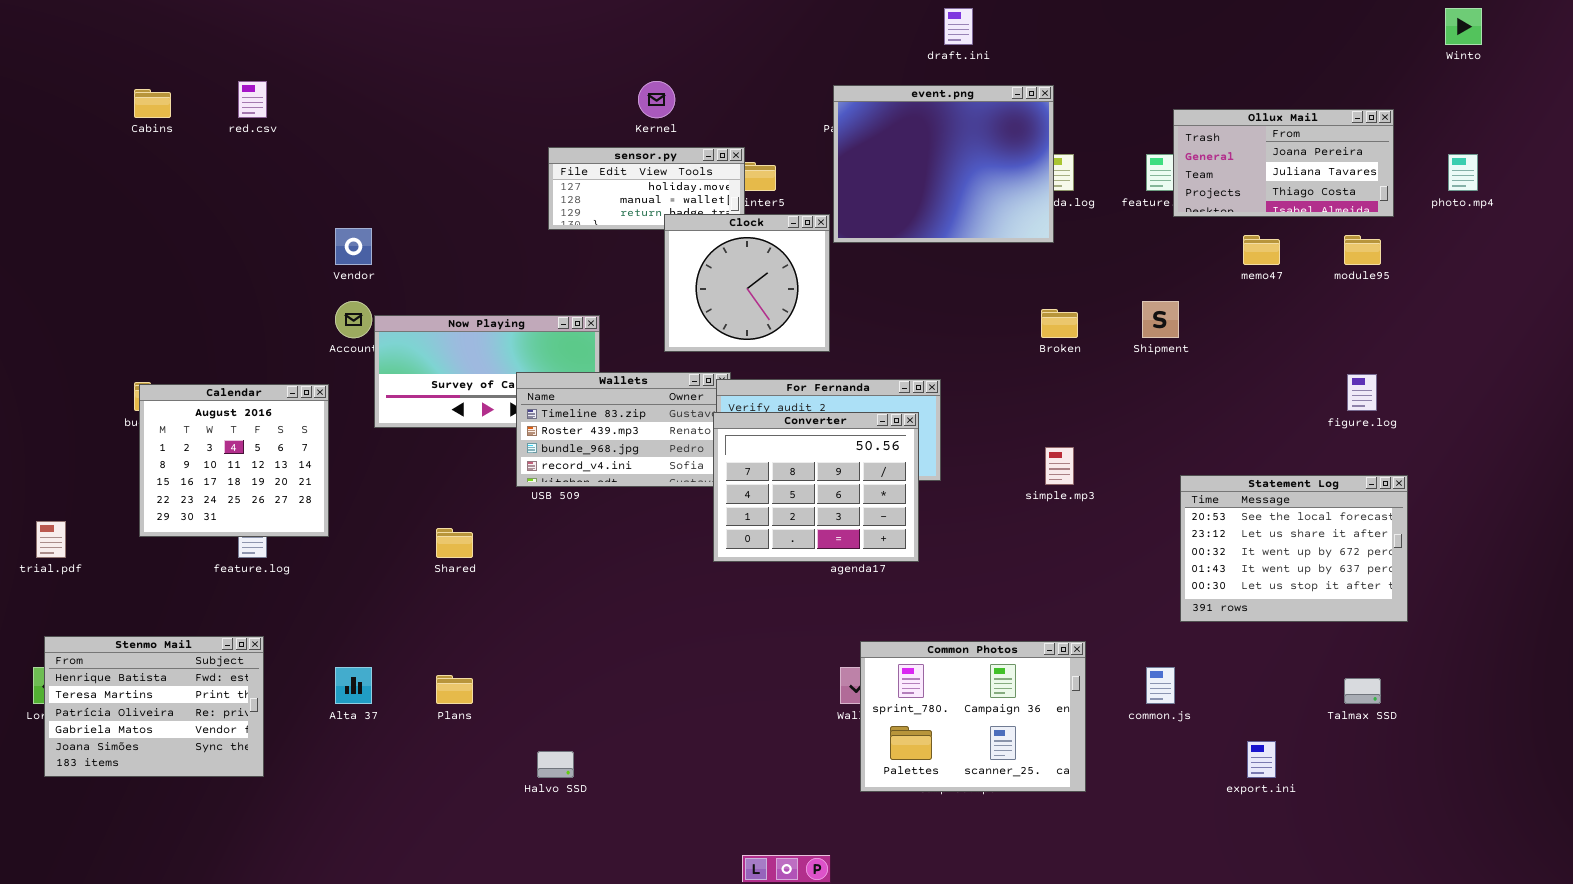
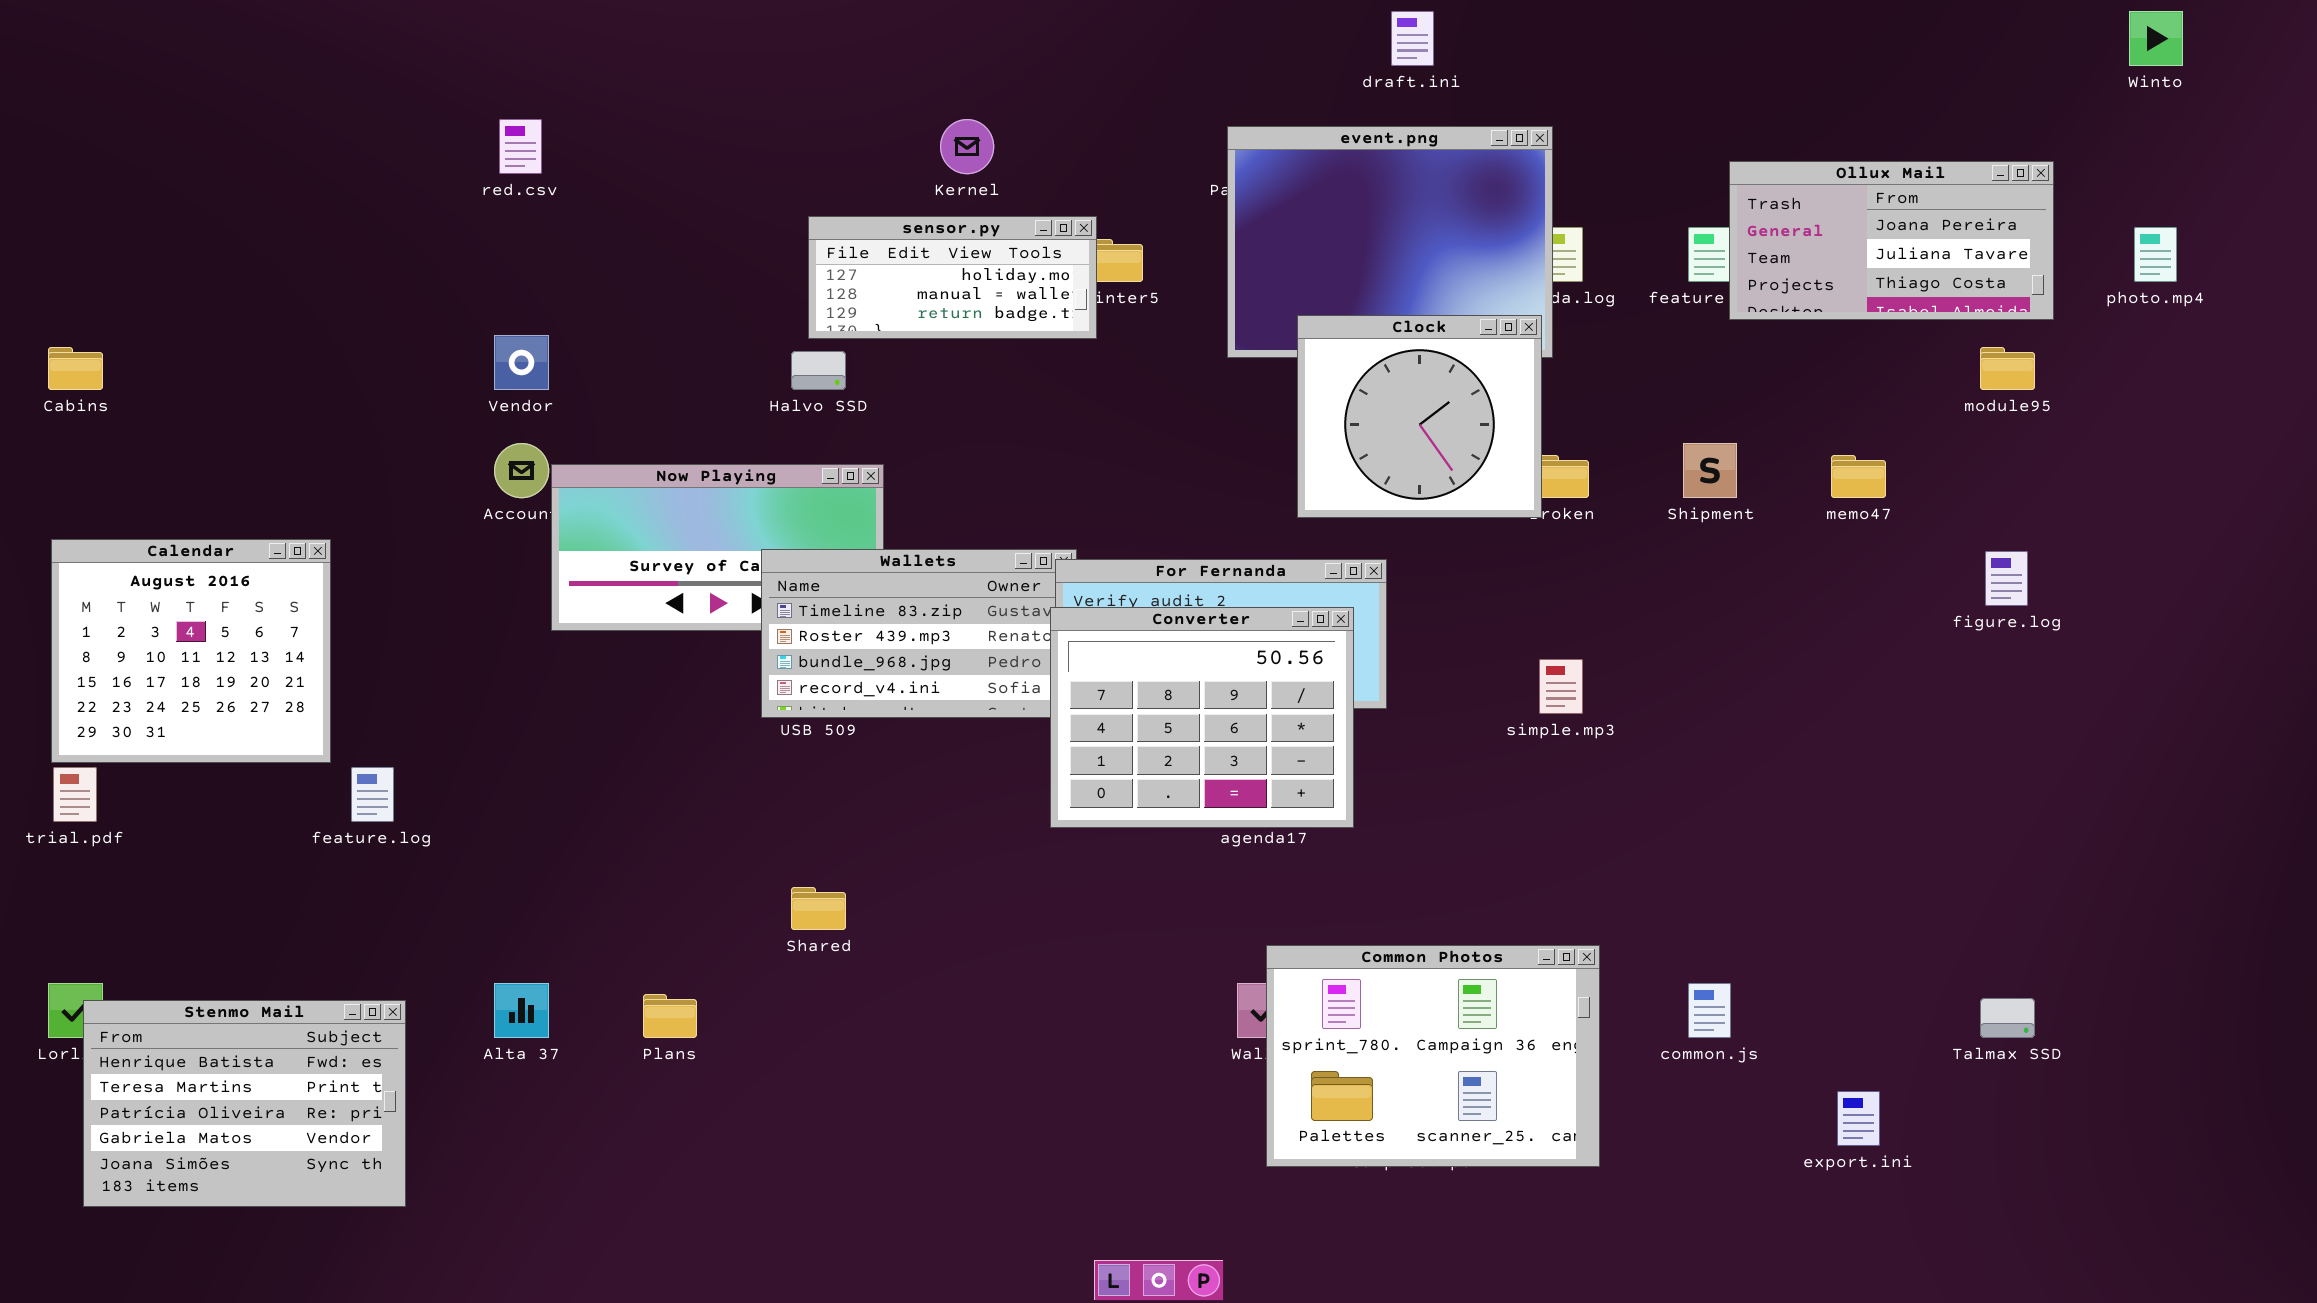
red.csv: [238,81,267,118] -> [499,119,542,174], moved
Cabins: [134,89,171,118] -> [48,347,103,390], moved
Clock: [664,214,830,352] -> [1297,315,1542,518], moved
memo47: [1243,235,1280,265] -> [1831,455,1886,498], moved
Calendar: [139,384,329,537] -> [51,539,331,763], moved
Statement Log: [1180,475,1408,622] -> none, closed
Shared: [436,528,473,558] -> [791,887,846,930], moved
Stenmo Mail: [44,636,264,777] -> [83,1000,406,1207], moved
Halvo SSD: [537,751,574,778] -> [791,351,846,390], moved

